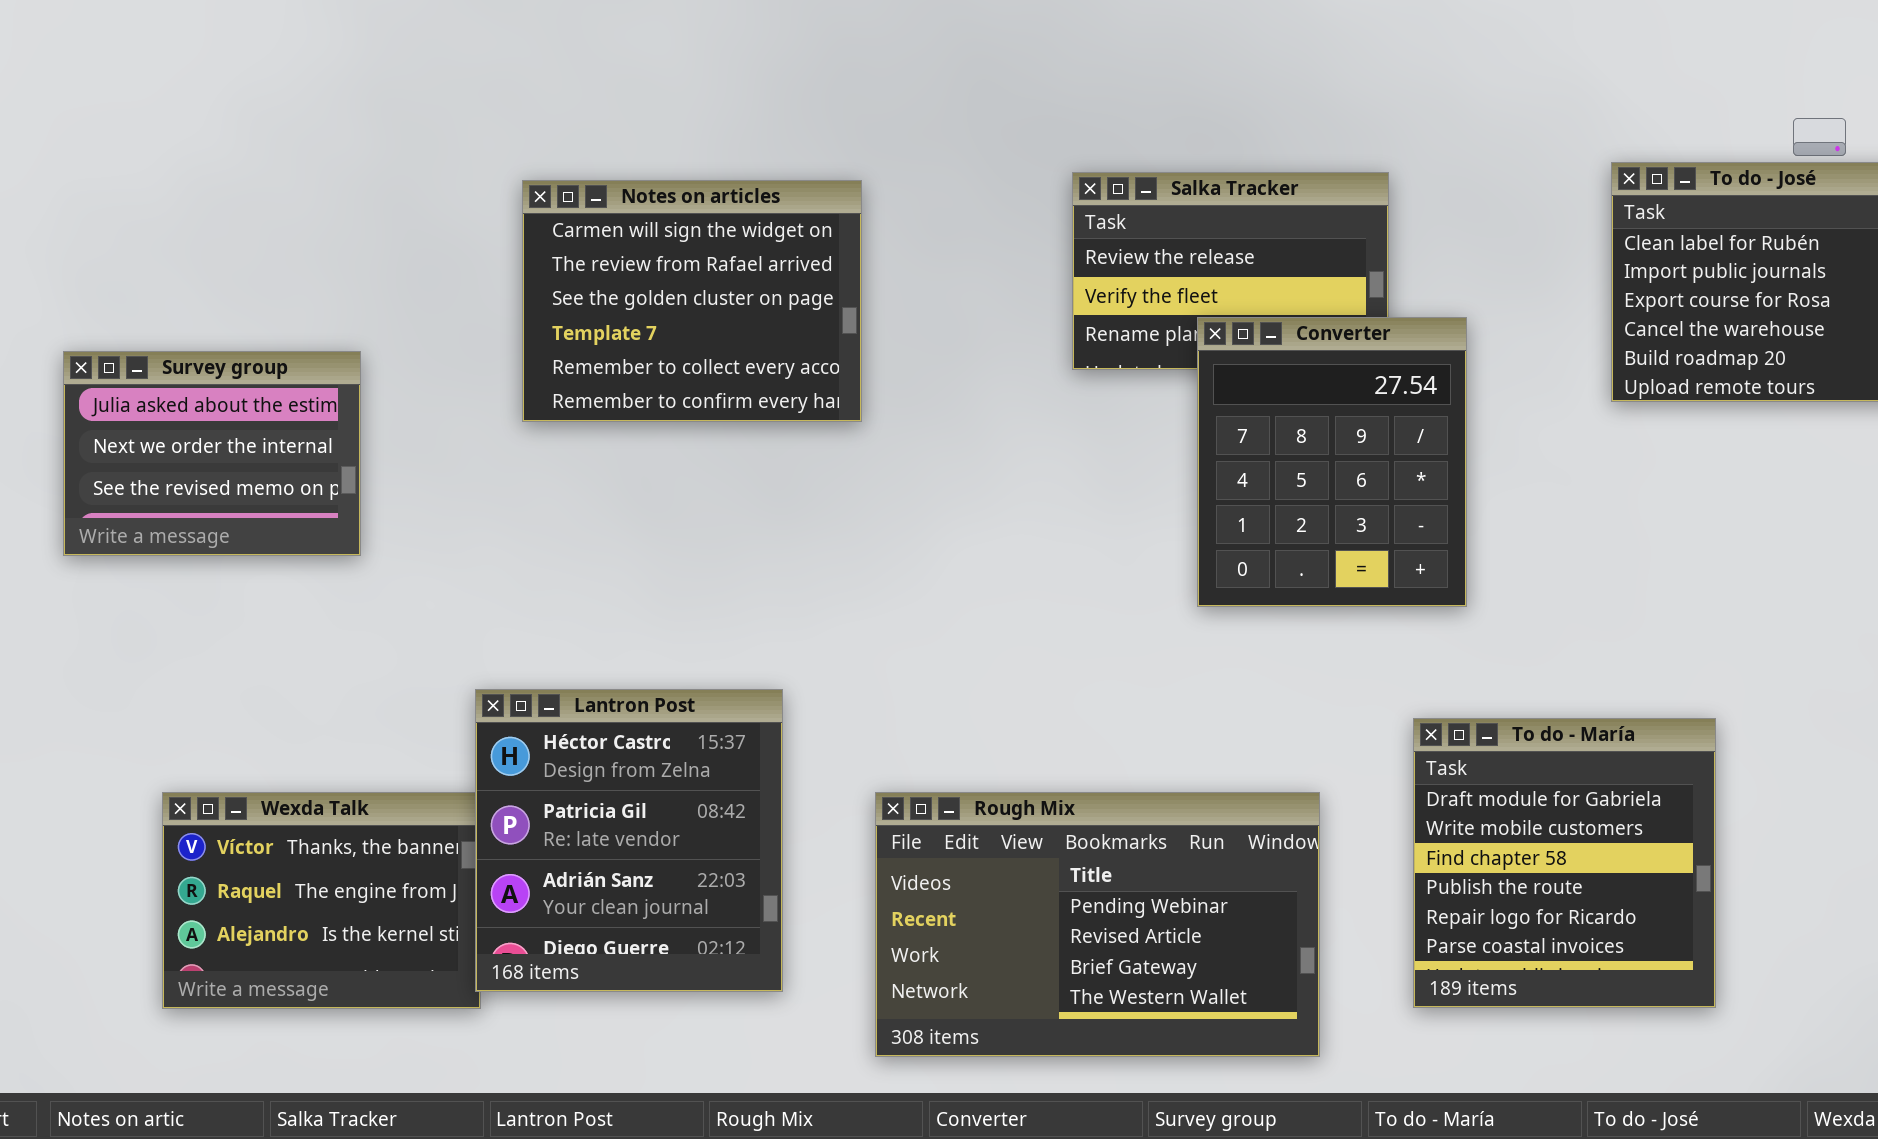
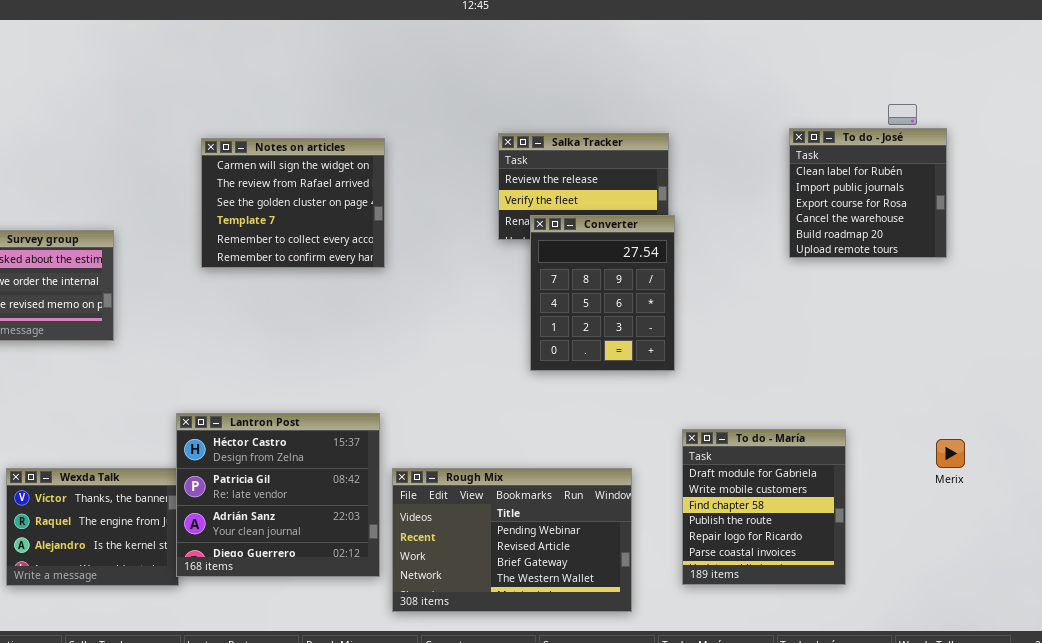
Converter: [1197,317,1467,607] -> [530,215,675,371], moved
Lantron Post: [475,689,783,992] -> [176,413,380,577], resized

